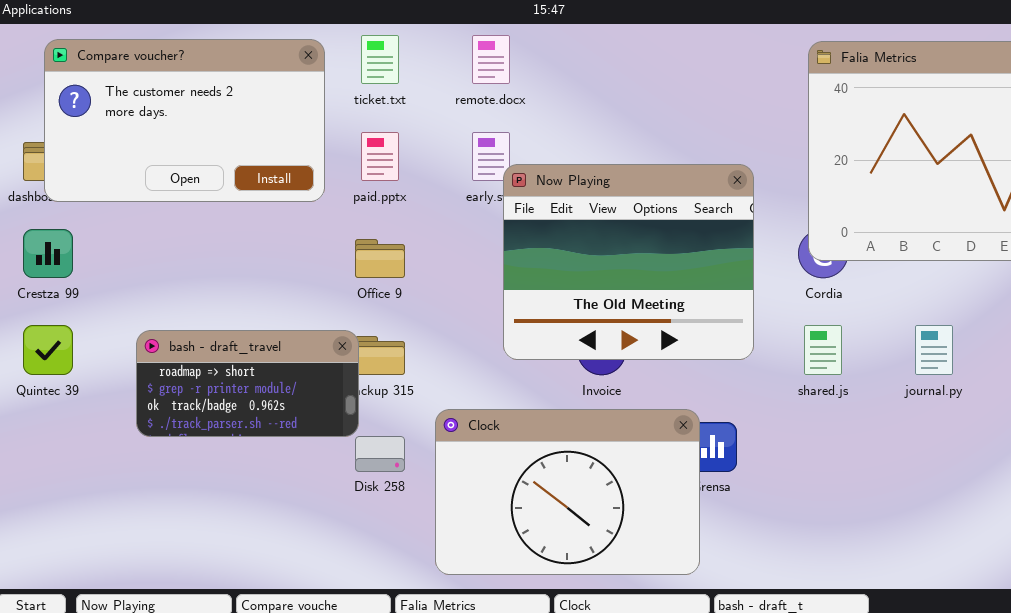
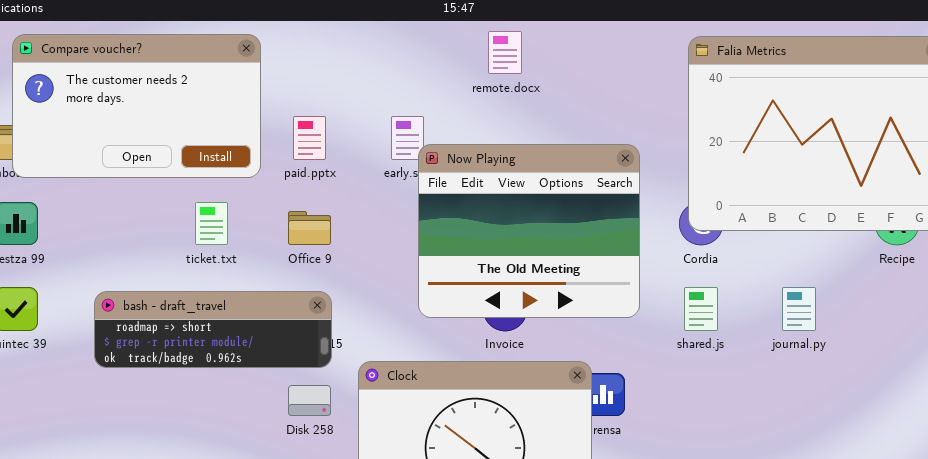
ticket.txt: [361,35,399,84] -> [195,202,228,245], moved
remote.docx: [472,35,510,84] -> [488,31,522,74], moved
bash - draft_travel: [136,330,359,437] -> [94,291,332,368], resized

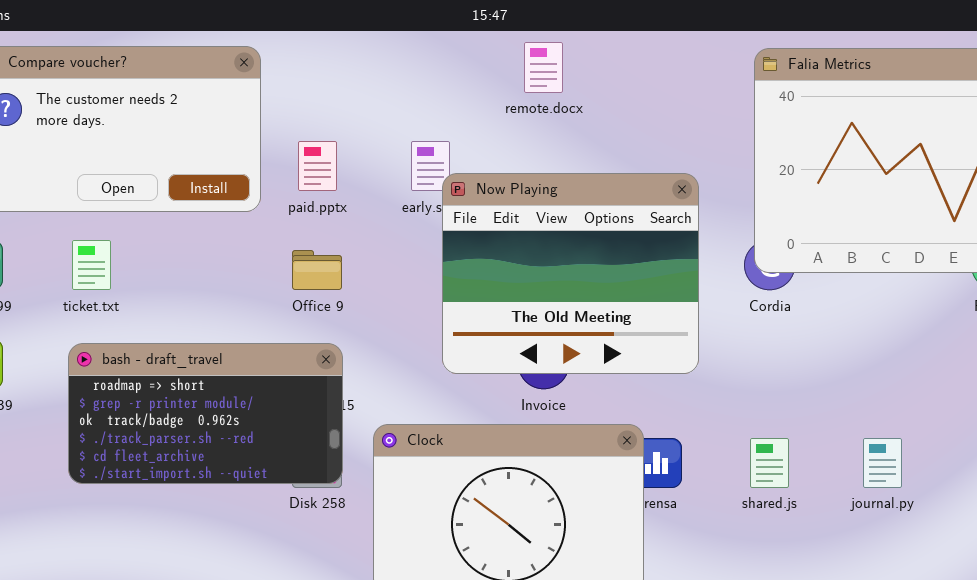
ticket.txt: [195,202,228,245] -> [72,240,111,290], moved
shared.js: [684,287,718,331] -> [750,438,789,488], moved
journal.py: [782,287,816,331] -> [863,438,902,488], moved
bash - draft_travel: [94,291,332,368] -> [68,343,343,484], resized

